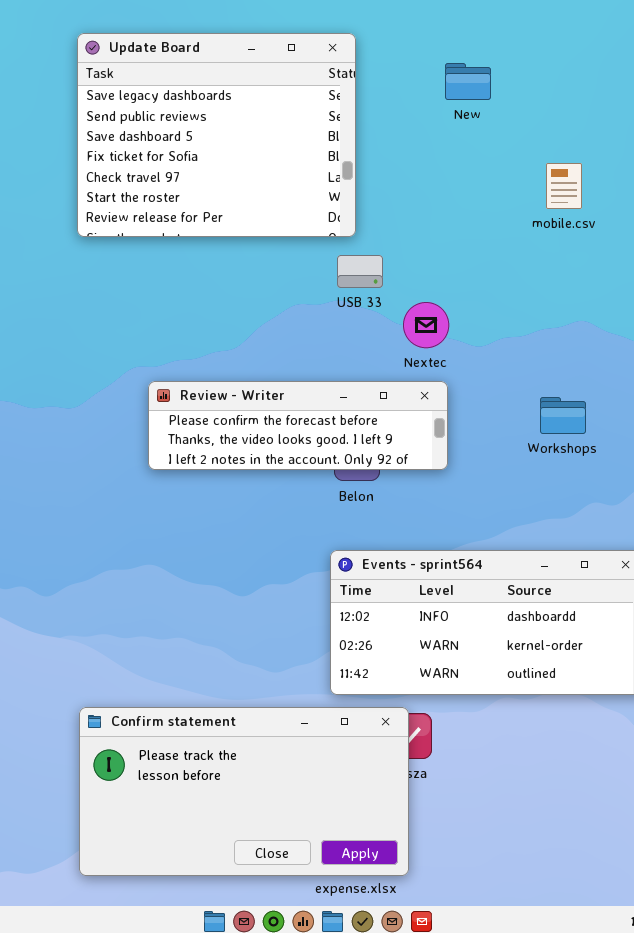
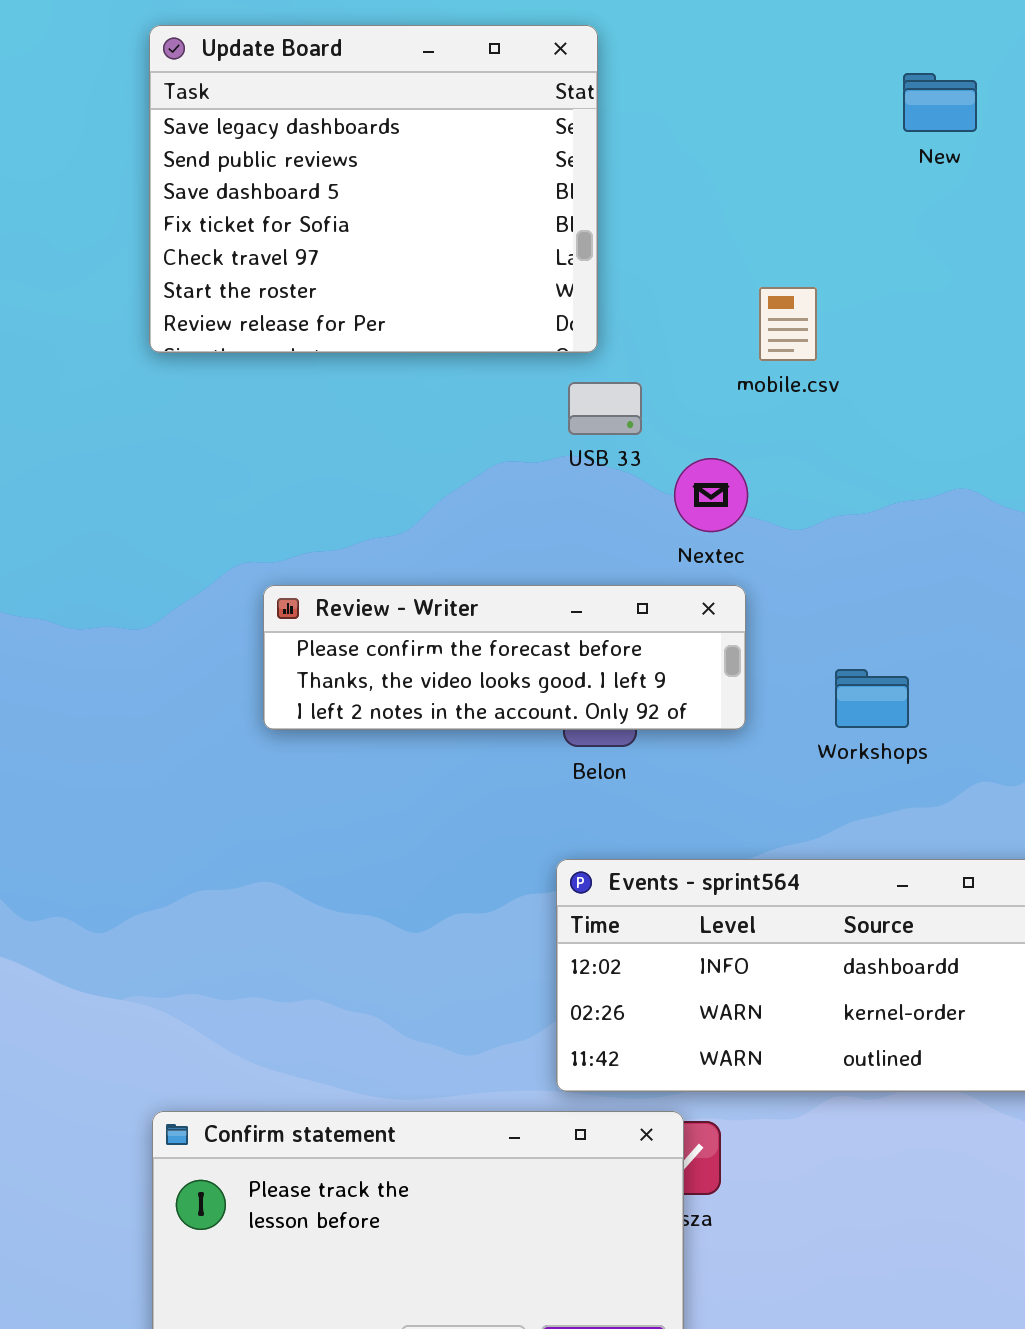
New: [445,63,491,100] -> [903,73,977,132], moved
mobile.csv: [546,163,582,209] -> [759,287,817,361], moved
Workshops: [540,397,586,434] -> [835,669,909,728], moved

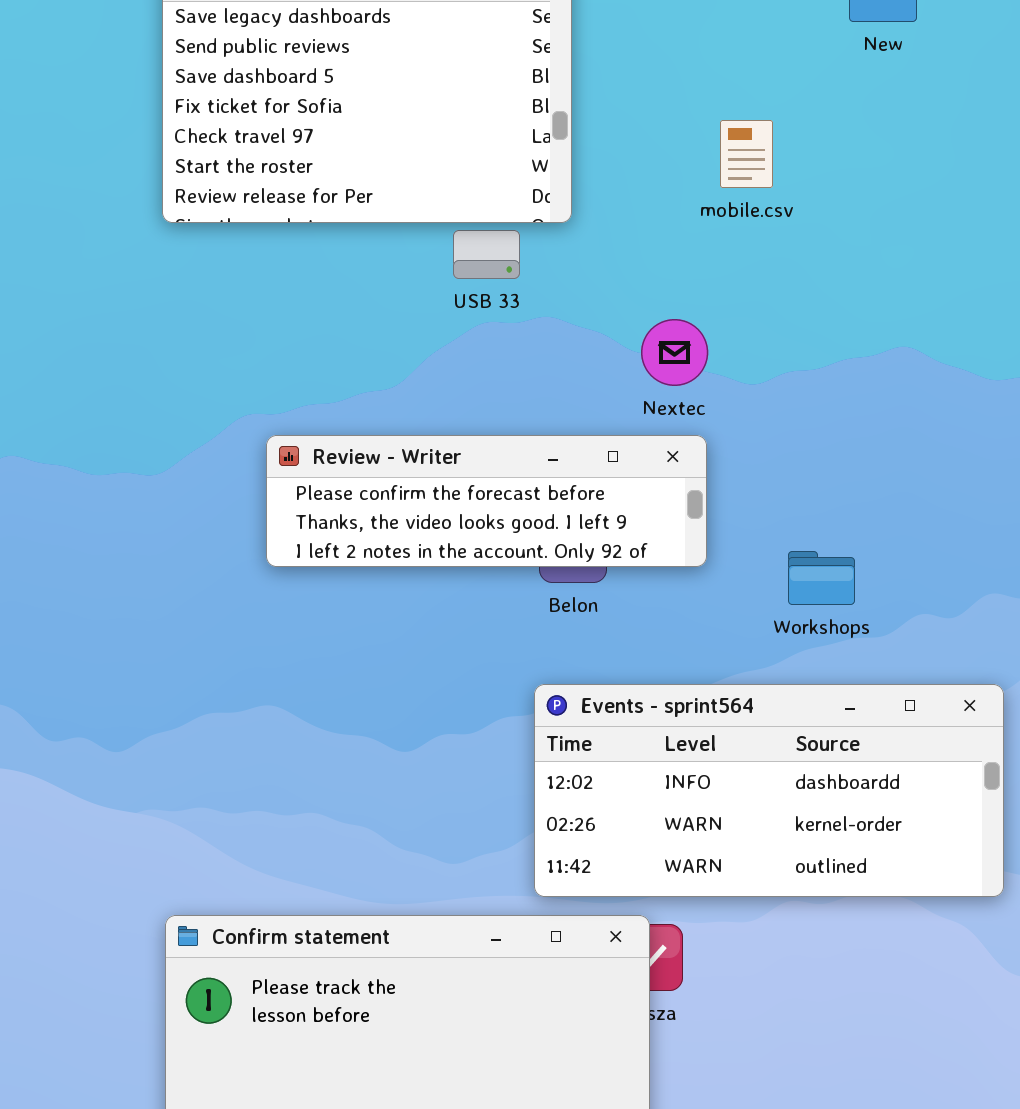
mobile.csv: [759,287,817,361] -> [720,120,773,188], moved
USB 33: [568,382,642,435] -> [453,230,520,279], moved
Workshops: [835,669,909,728] -> [788,551,855,605], moved

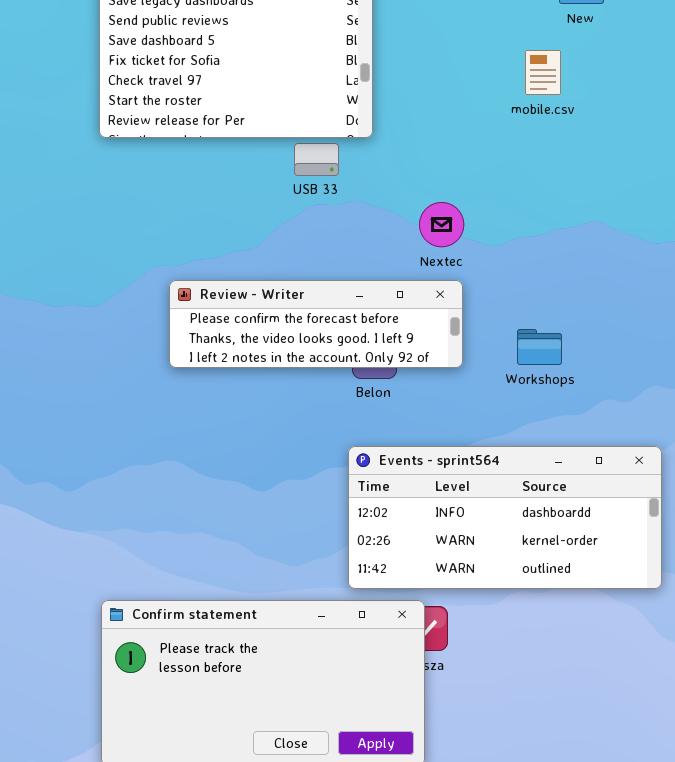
mobile.csv: [720,120,773,188] -> [525,50,561,95], moved
Workshops: [788,551,855,605] -> [517,329,562,365], moved

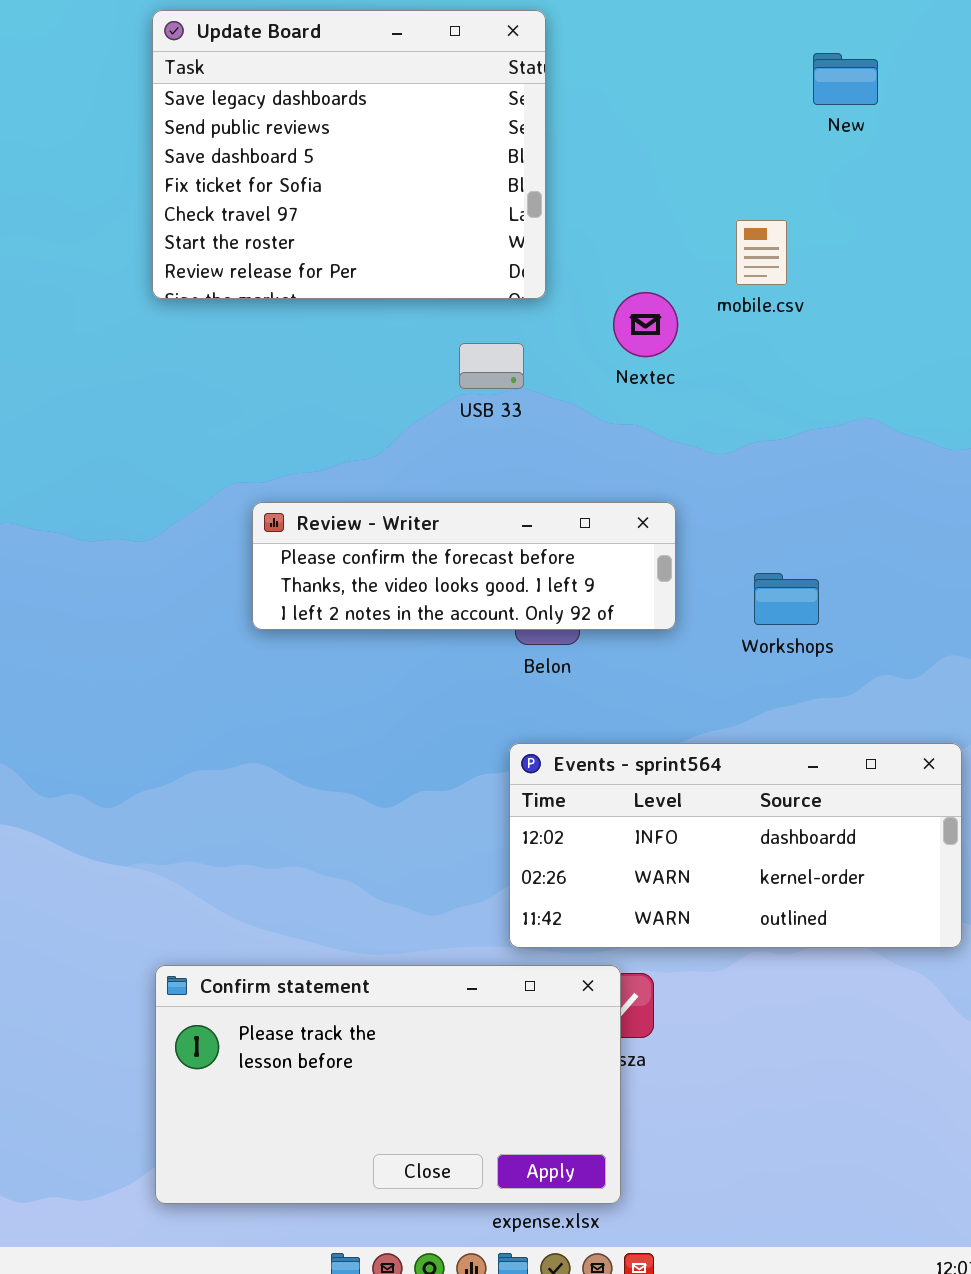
mobile.csv: [525,50,561,95] -> [736,220,787,285], moved
USB 33: [294,143,339,176] -> [459,343,524,389], moved
Nextec: [419,202,464,247] -> [613,292,678,357], moved

